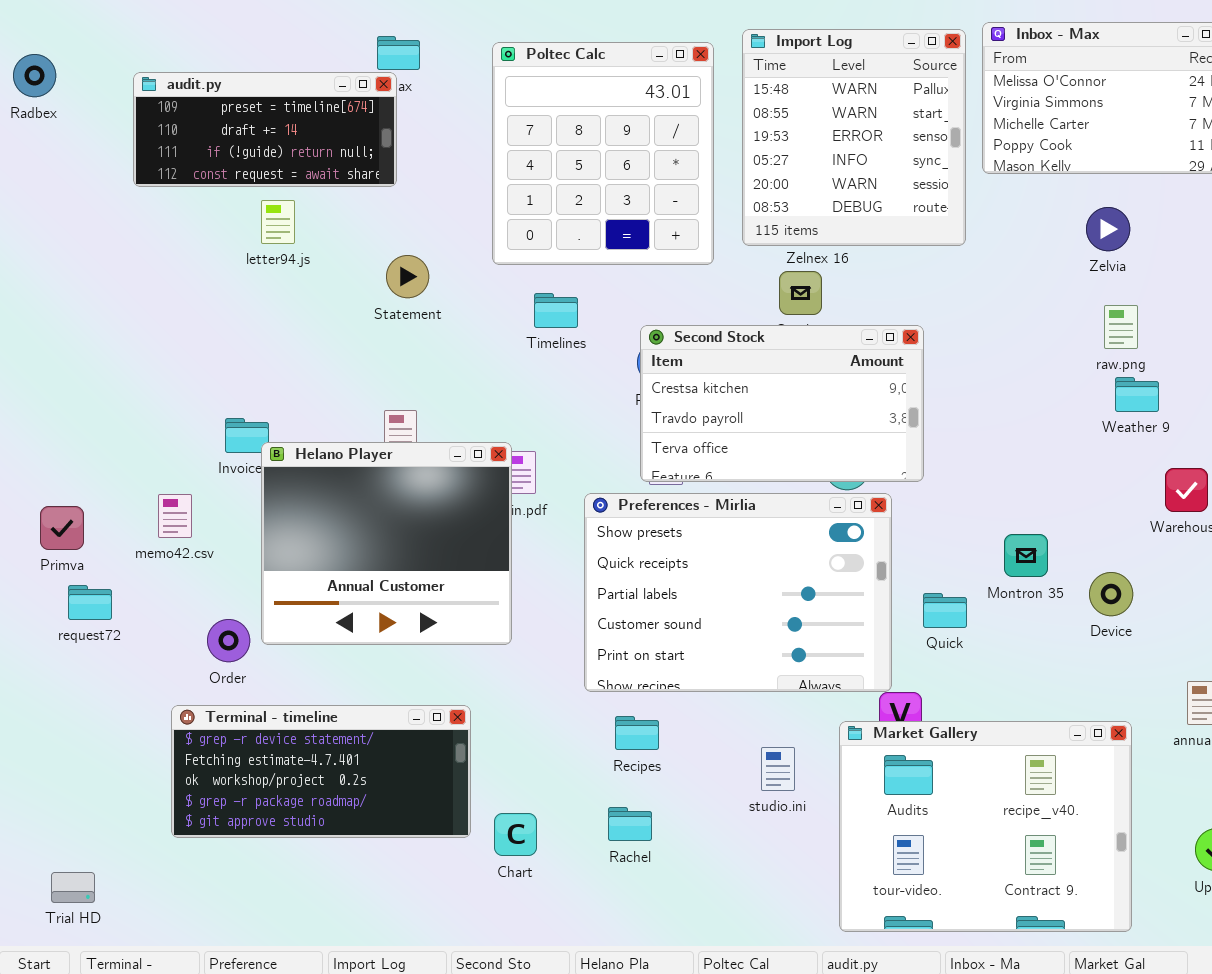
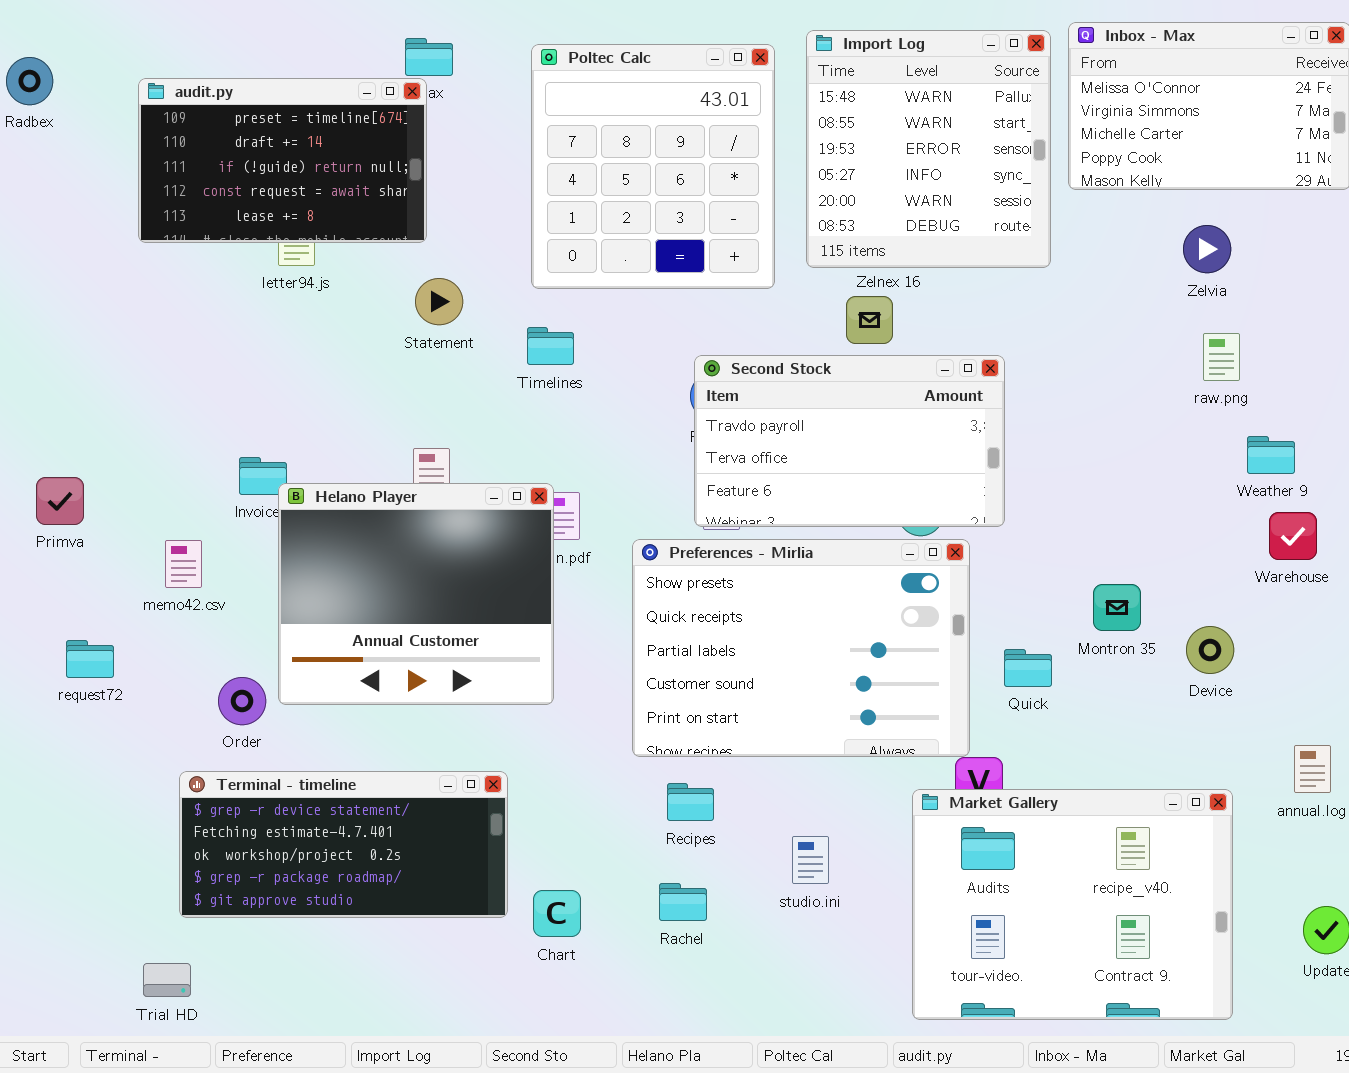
audit.py: [133,72,397,187] -> [138,78,427,243], resized
Timelines: [534,293,578,328] -> [527,327,574,365], moved
Second Stock: [640,325,924,482] -> [694,355,1005,527], scrolled down 1 row
Weather 9: [1115,377,1159,412] -> [1247,436,1295,474], moved
Primva: [40,506,84,550] -> [36,477,84,525], moved
studio.ini: [761,747,795,791] -> [792,836,829,884], moved
Trial HD: [51,872,95,903] -> [143,963,191,997], moved

